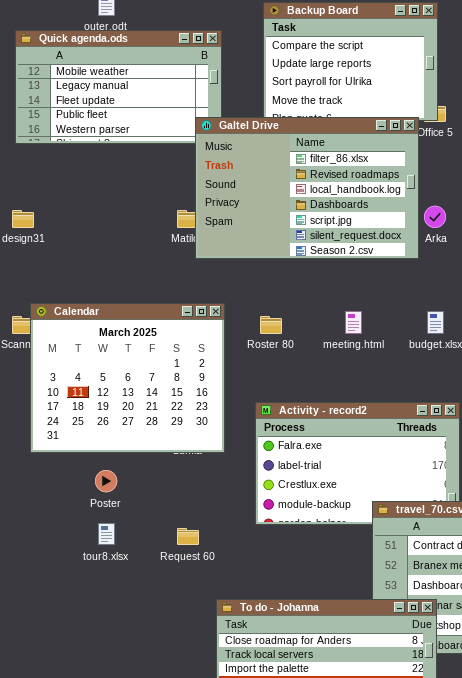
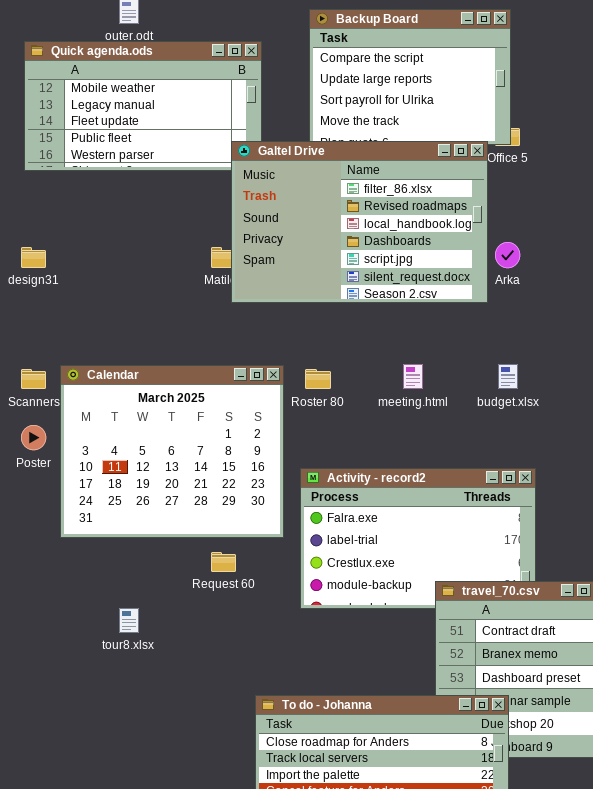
Calendar: [30,303,225,453] -> [60,365,284,538], moved
Poster: [95,470,117,492] -> [21,425,46,450], moved
Request 60: [177,528,199,545] -> [211,552,236,572], moved

